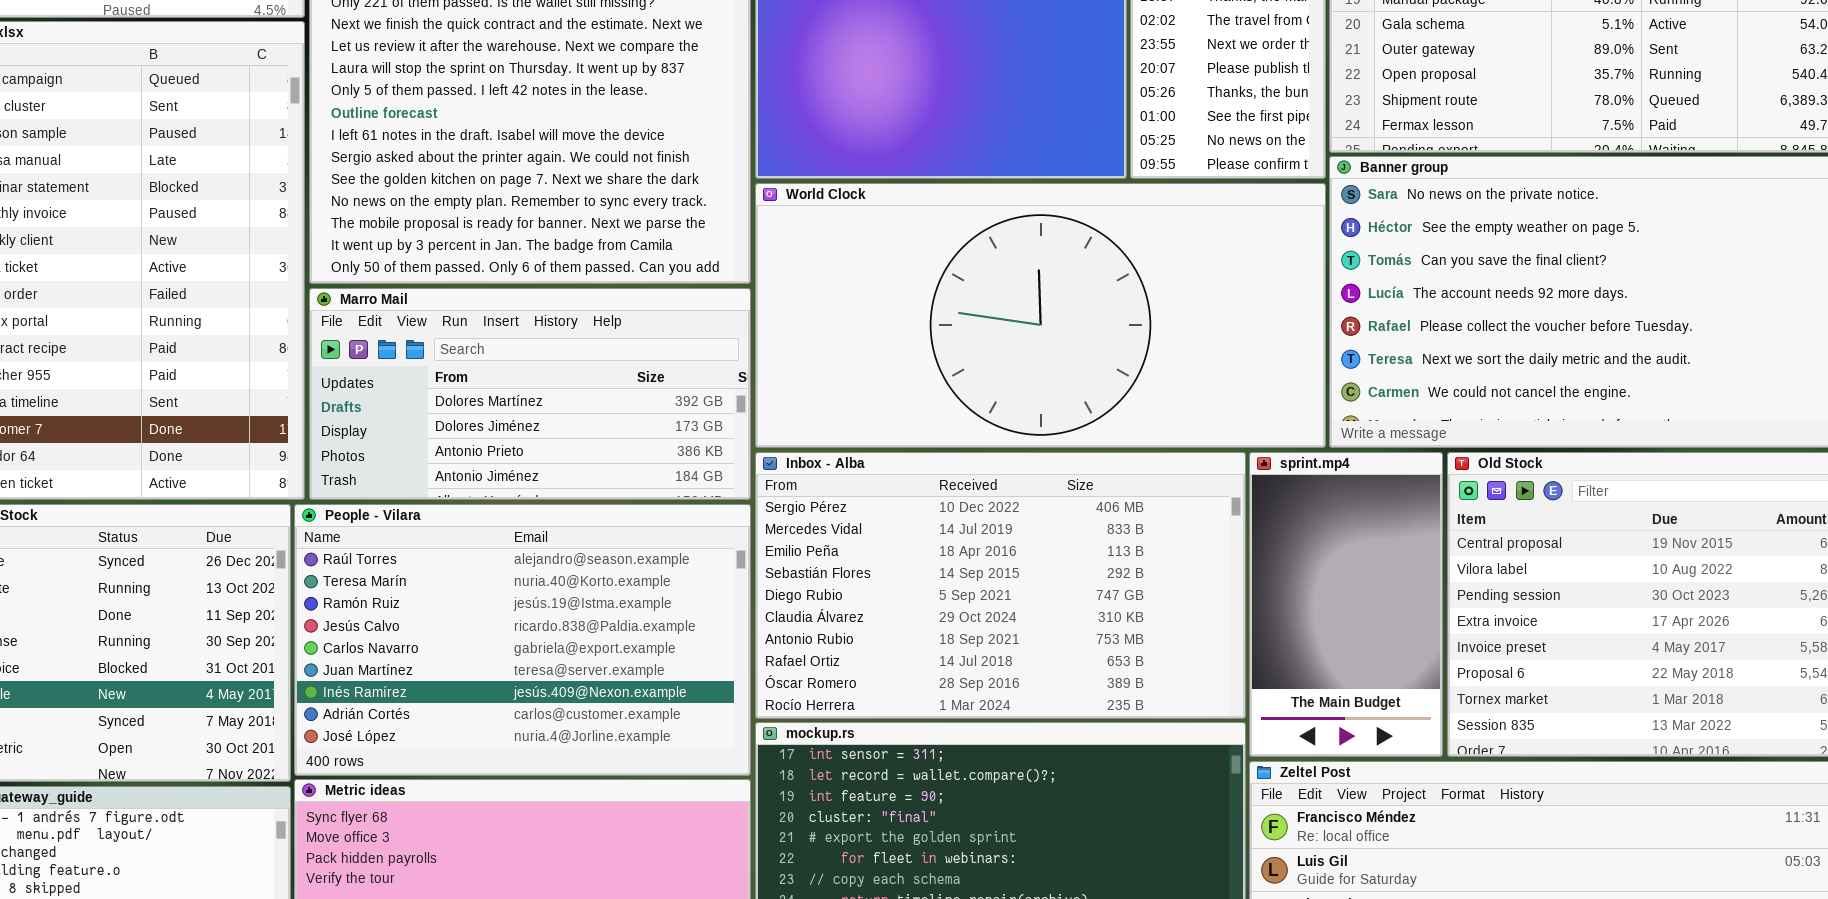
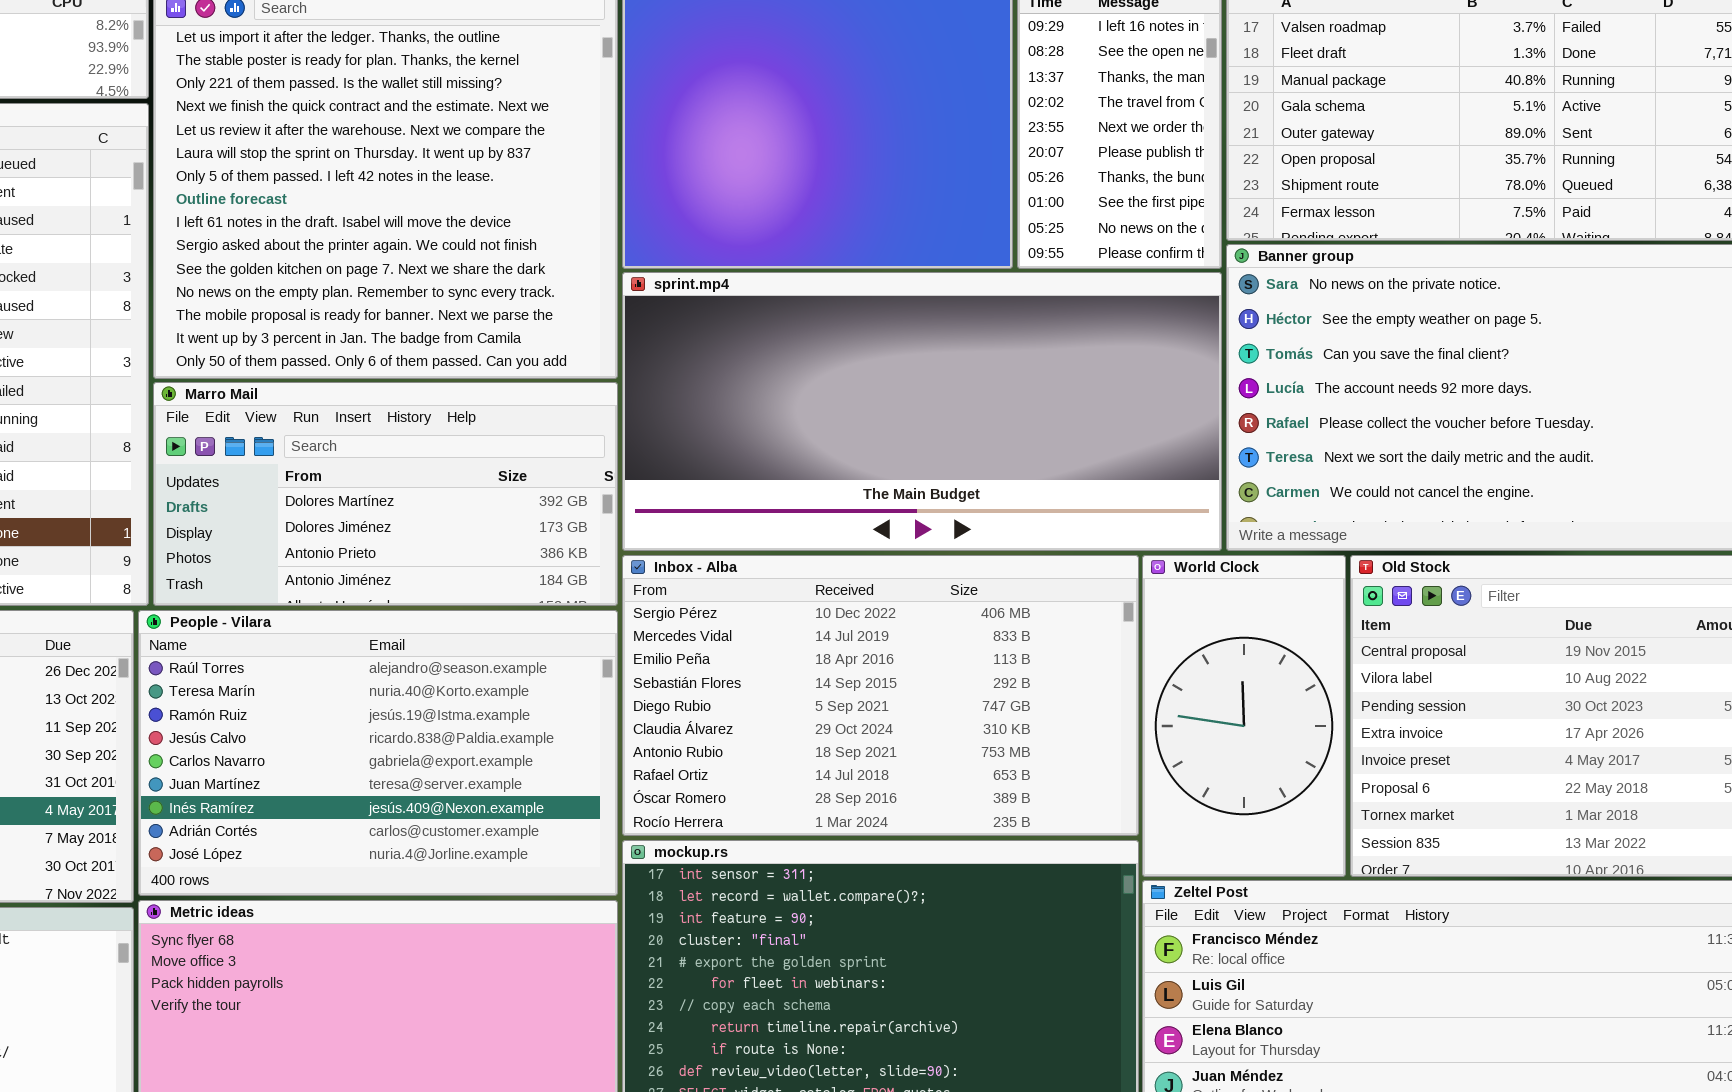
World Clock: [755,183,1326,448] -> [1142,555,1346,877], moved, resized
sprint.mp4: [1249,452,1443,757] -> [622,272,1222,551], moved, resized

